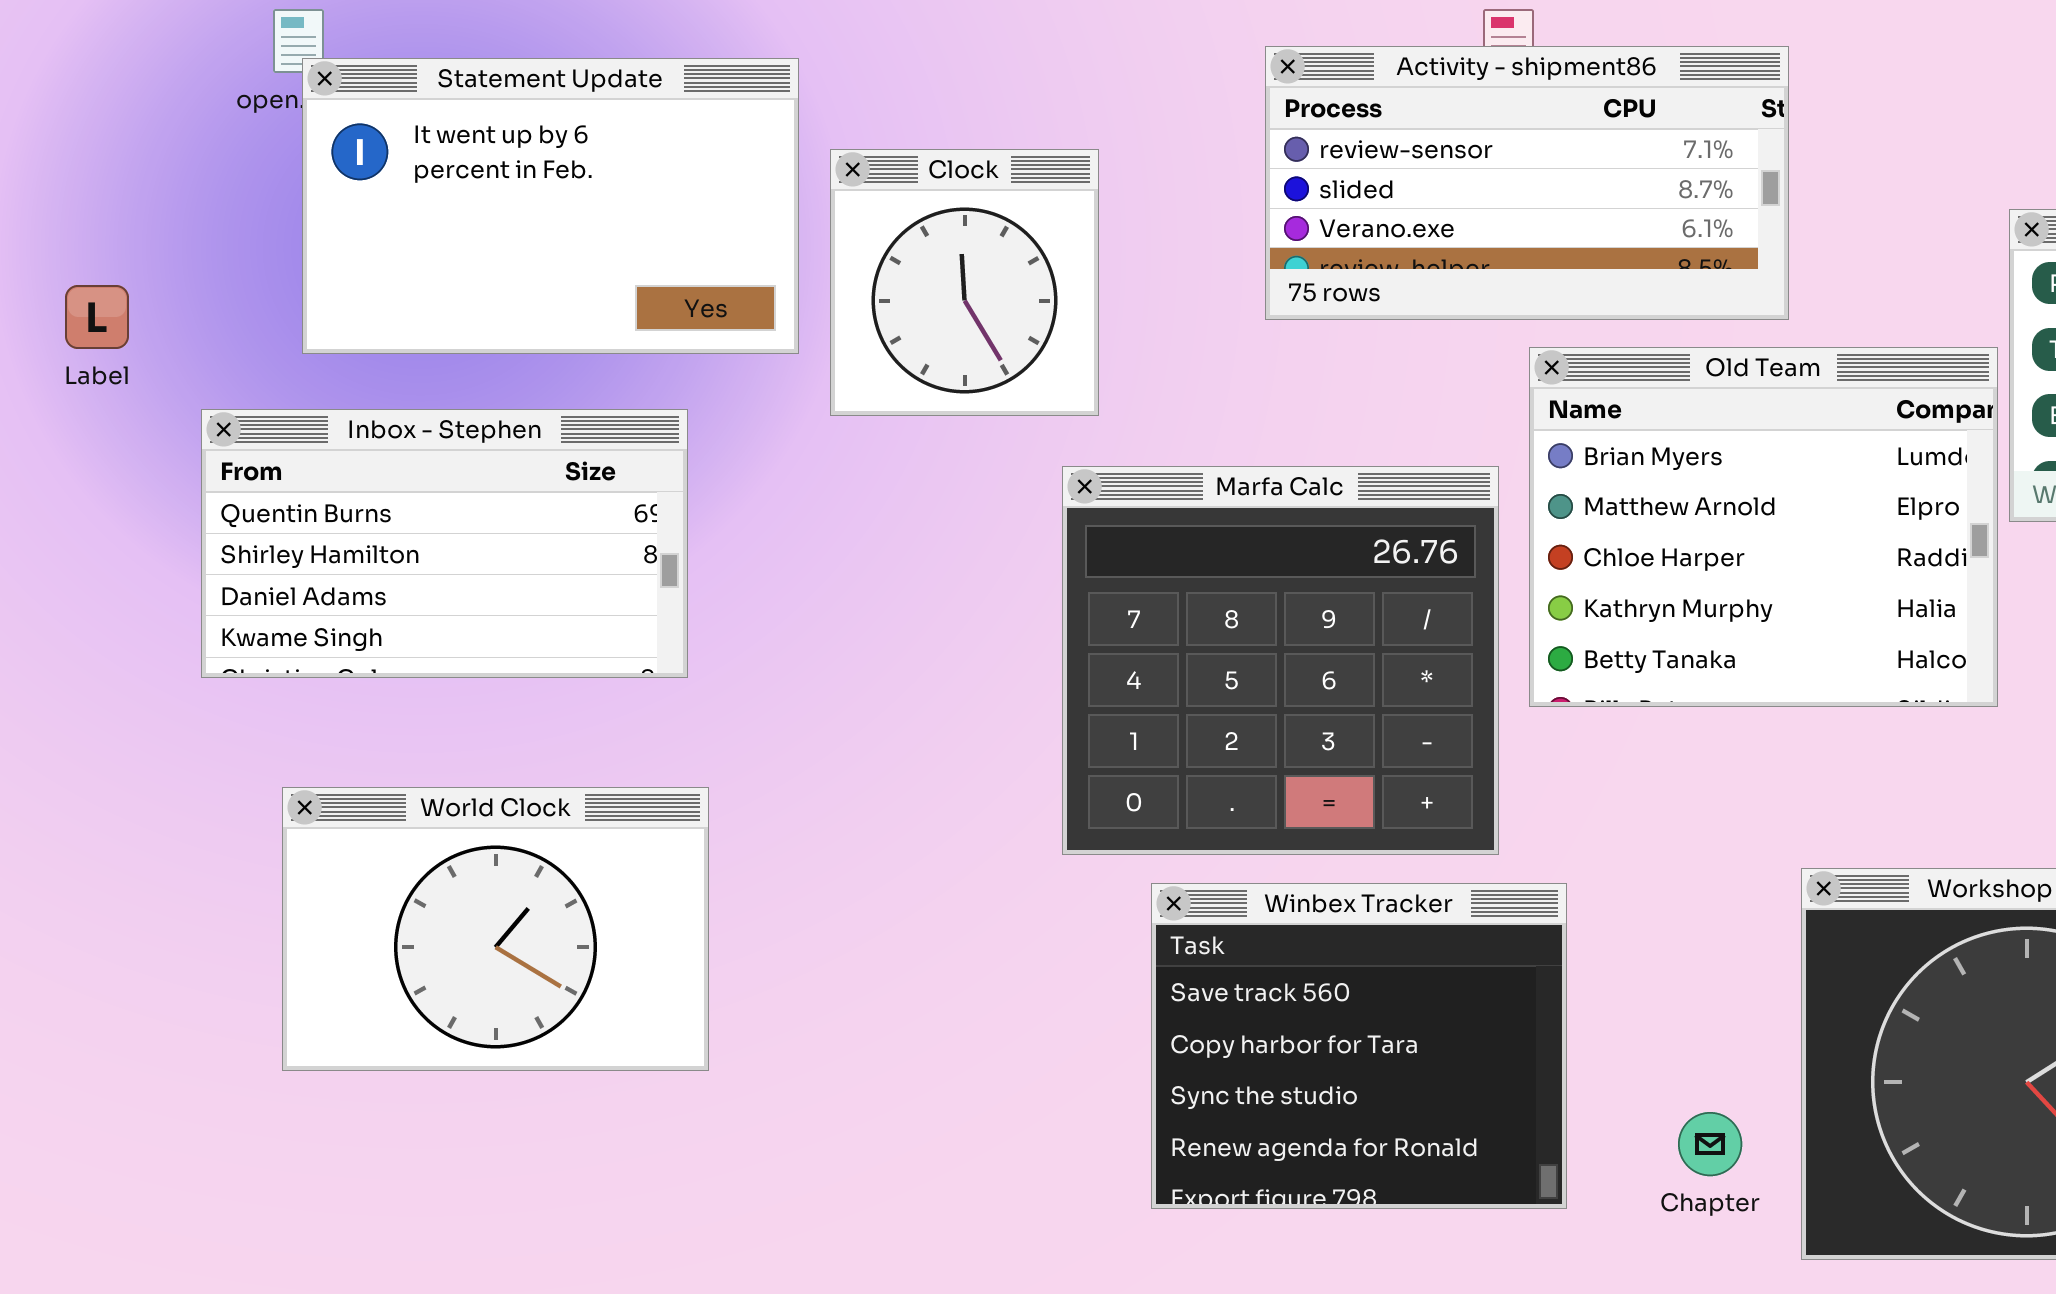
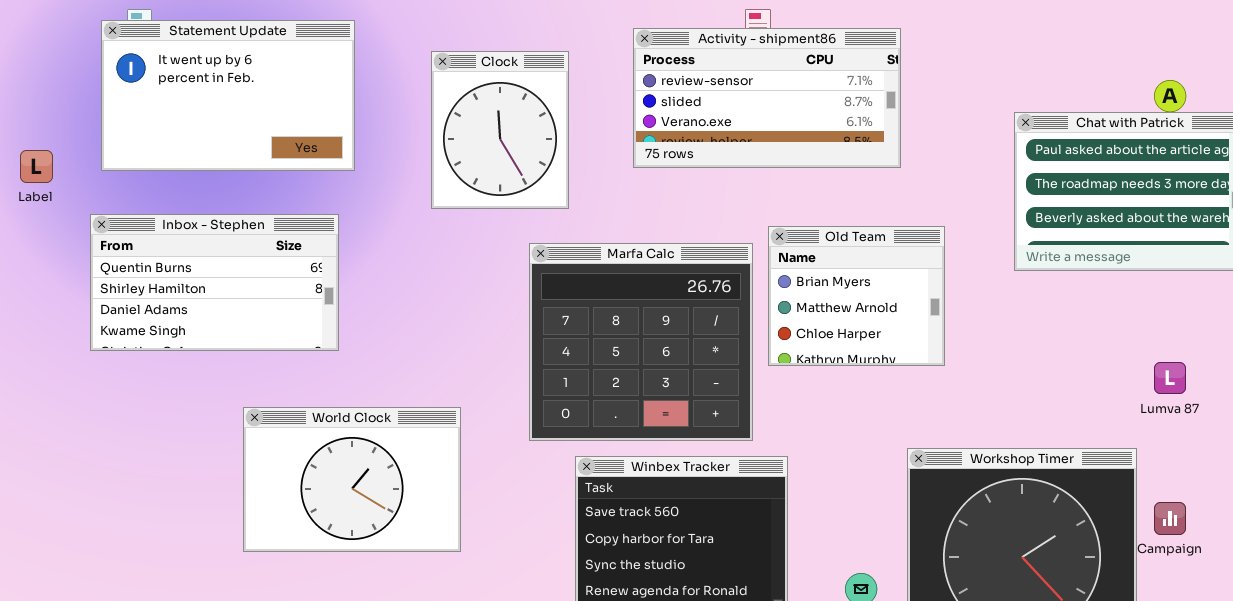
Statement Update: [302,58,799,354] -> [101,20,355,171], moved
Clock: [830,149,1099,416] -> [431,51,569,209], moved, resized
Old Team: [1529,347,1998,707] -> [768,226,945,366], resized
World Clock: [282,787,709,1071] -> [243,407,461,552], moved

